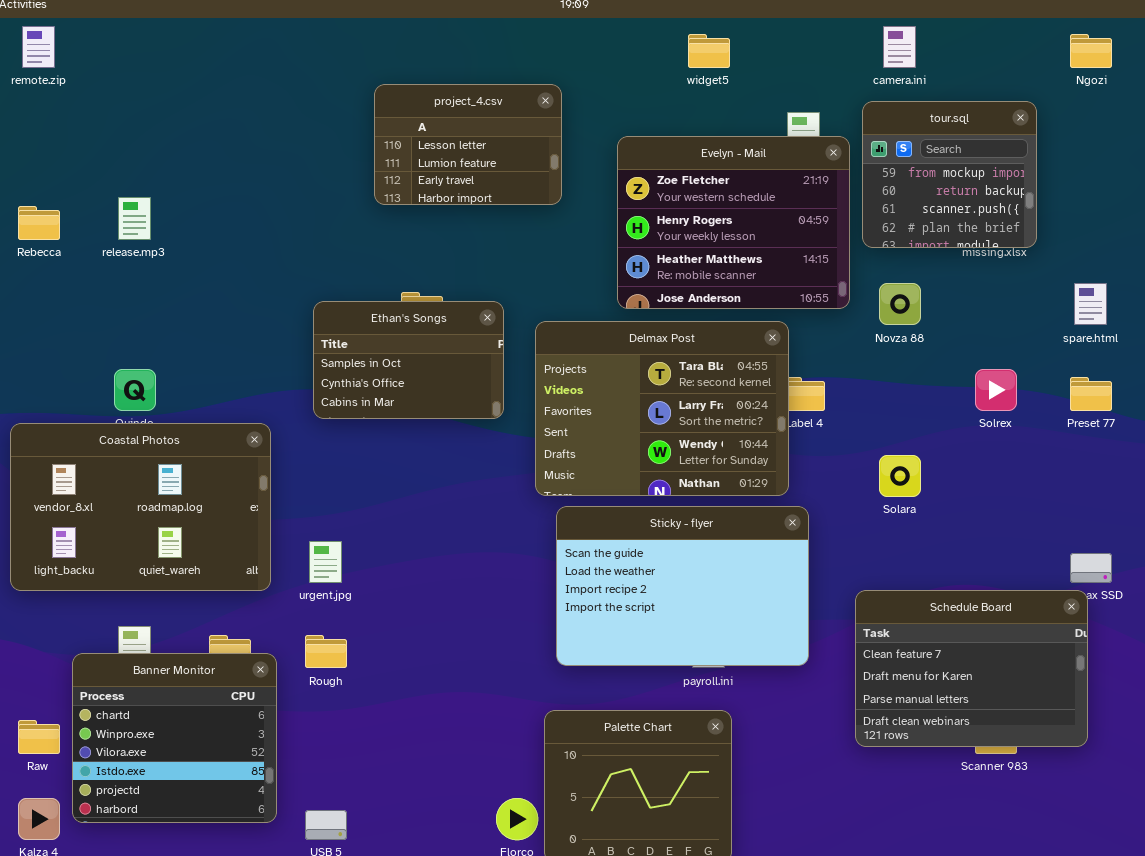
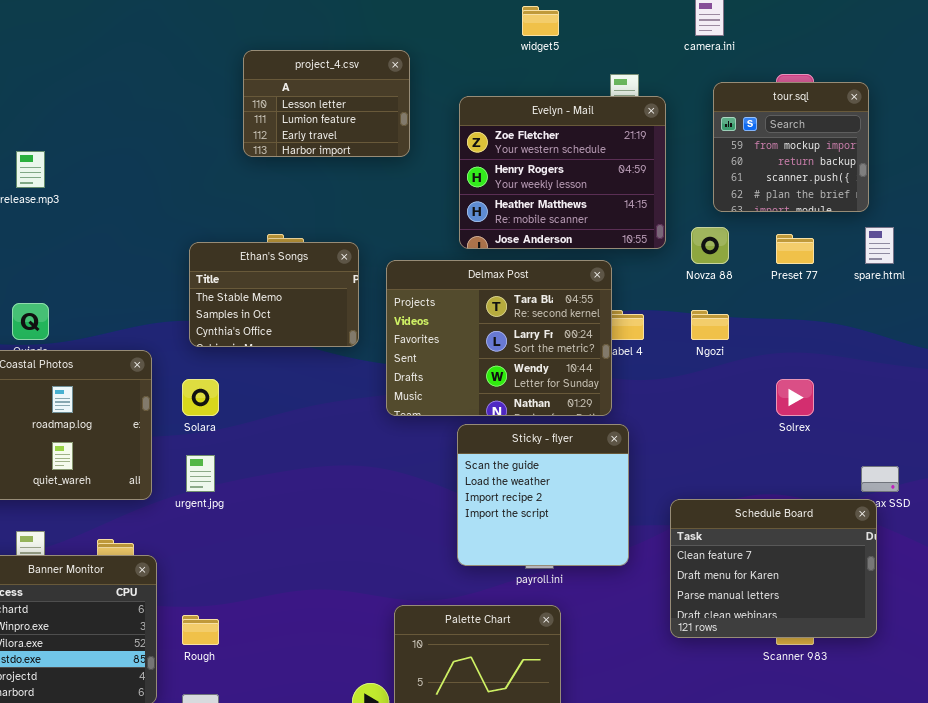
Ngozi: [1070,34,1112,68] -> [691,310,729,340], moved
tour.sql: [862,101,1037,248] -> [713,82,869,212], moved
Ethan's Songs: [313,301,504,419] -> [189,242,359,347], scrolled up 1 row
Solrex: [975,369,1017,411] -> [776,379,814,416], moved
Preset 77: [1070,377,1112,411] -> [776,234,814,264], moved
Solara: [879,455,921,497] -> [182,379,219,416], moved
Sticky - flyer: [556,506,809,666] -> [457,424,629,566], resized
Rough: [305,635,347,668] -> [182,615,219,645], moved

